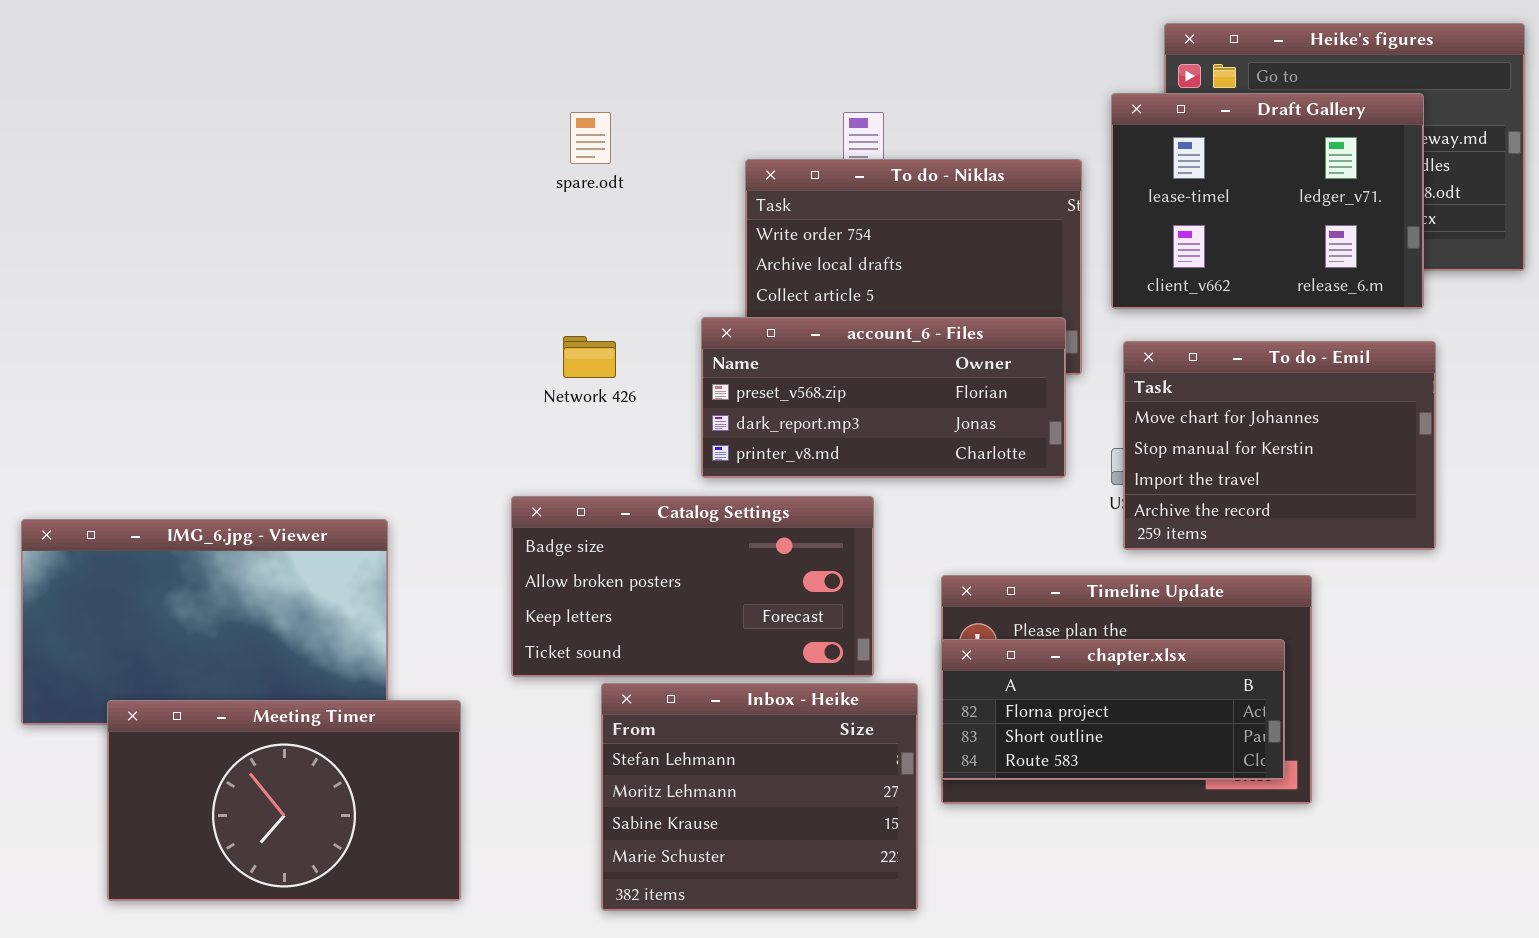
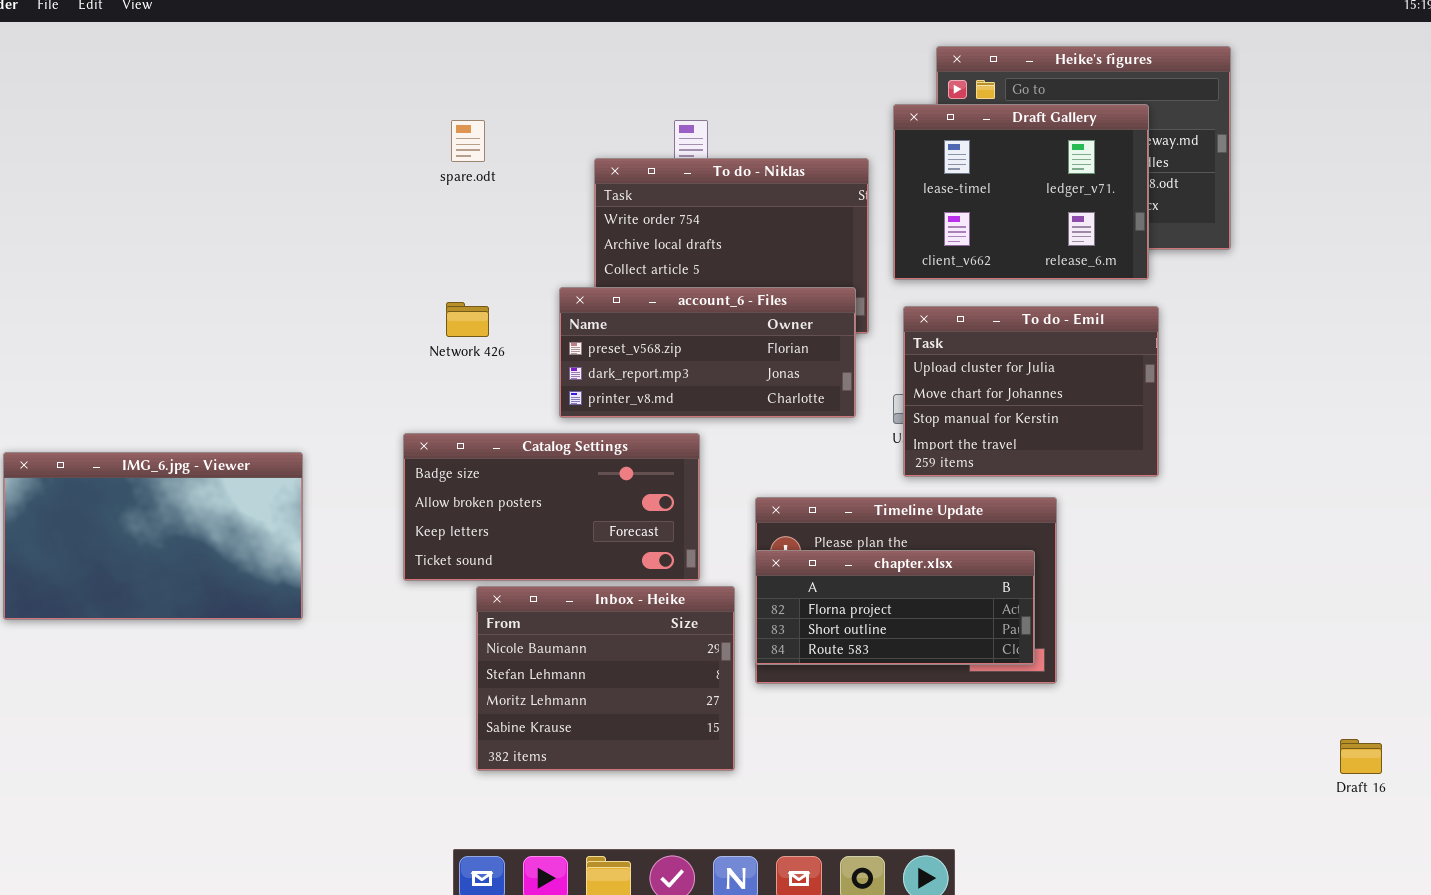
To do - Emil: [1123,341,1436,550] -> [903,306,1159,477], scrolled up 1 row
Inbox - Heike: [601,683,918,911] -> [476,586,735,771], scrolled up 1 row
Meeting Timer: [107,700,461,901] -> none, closed

